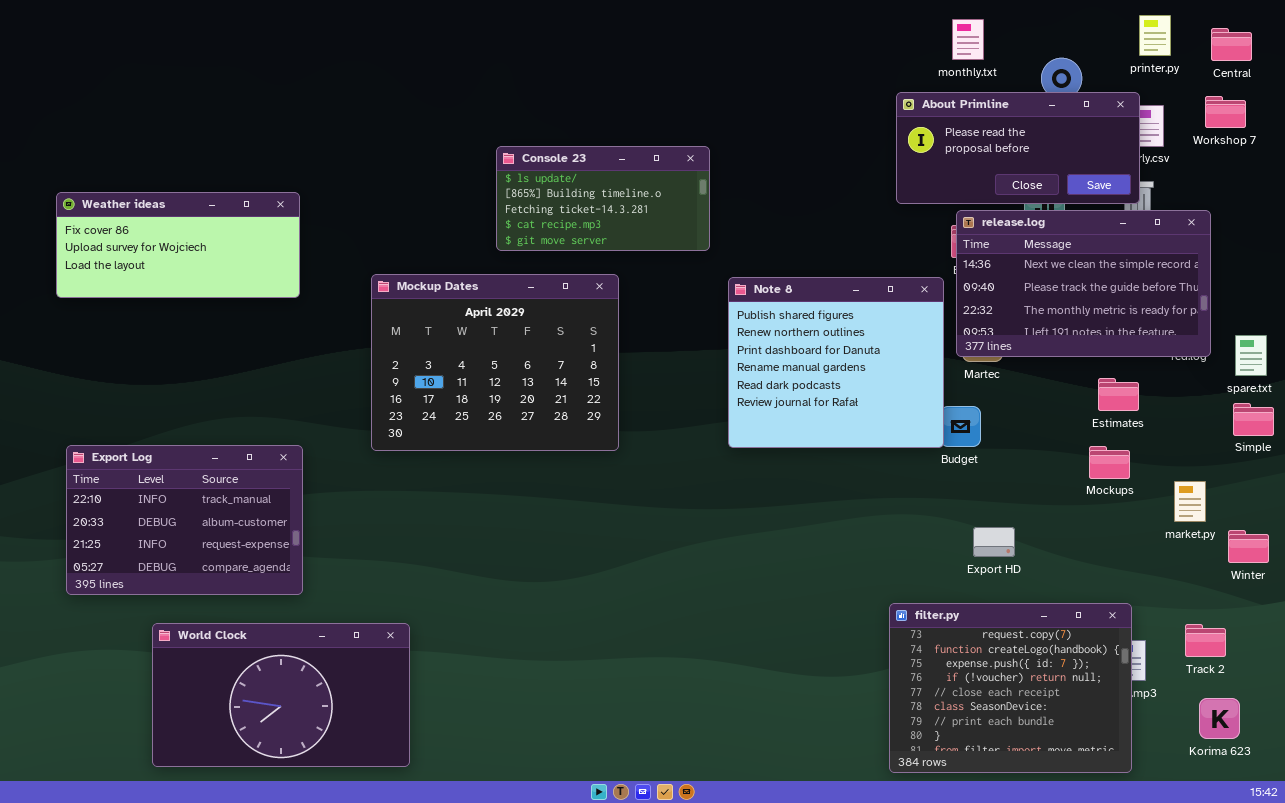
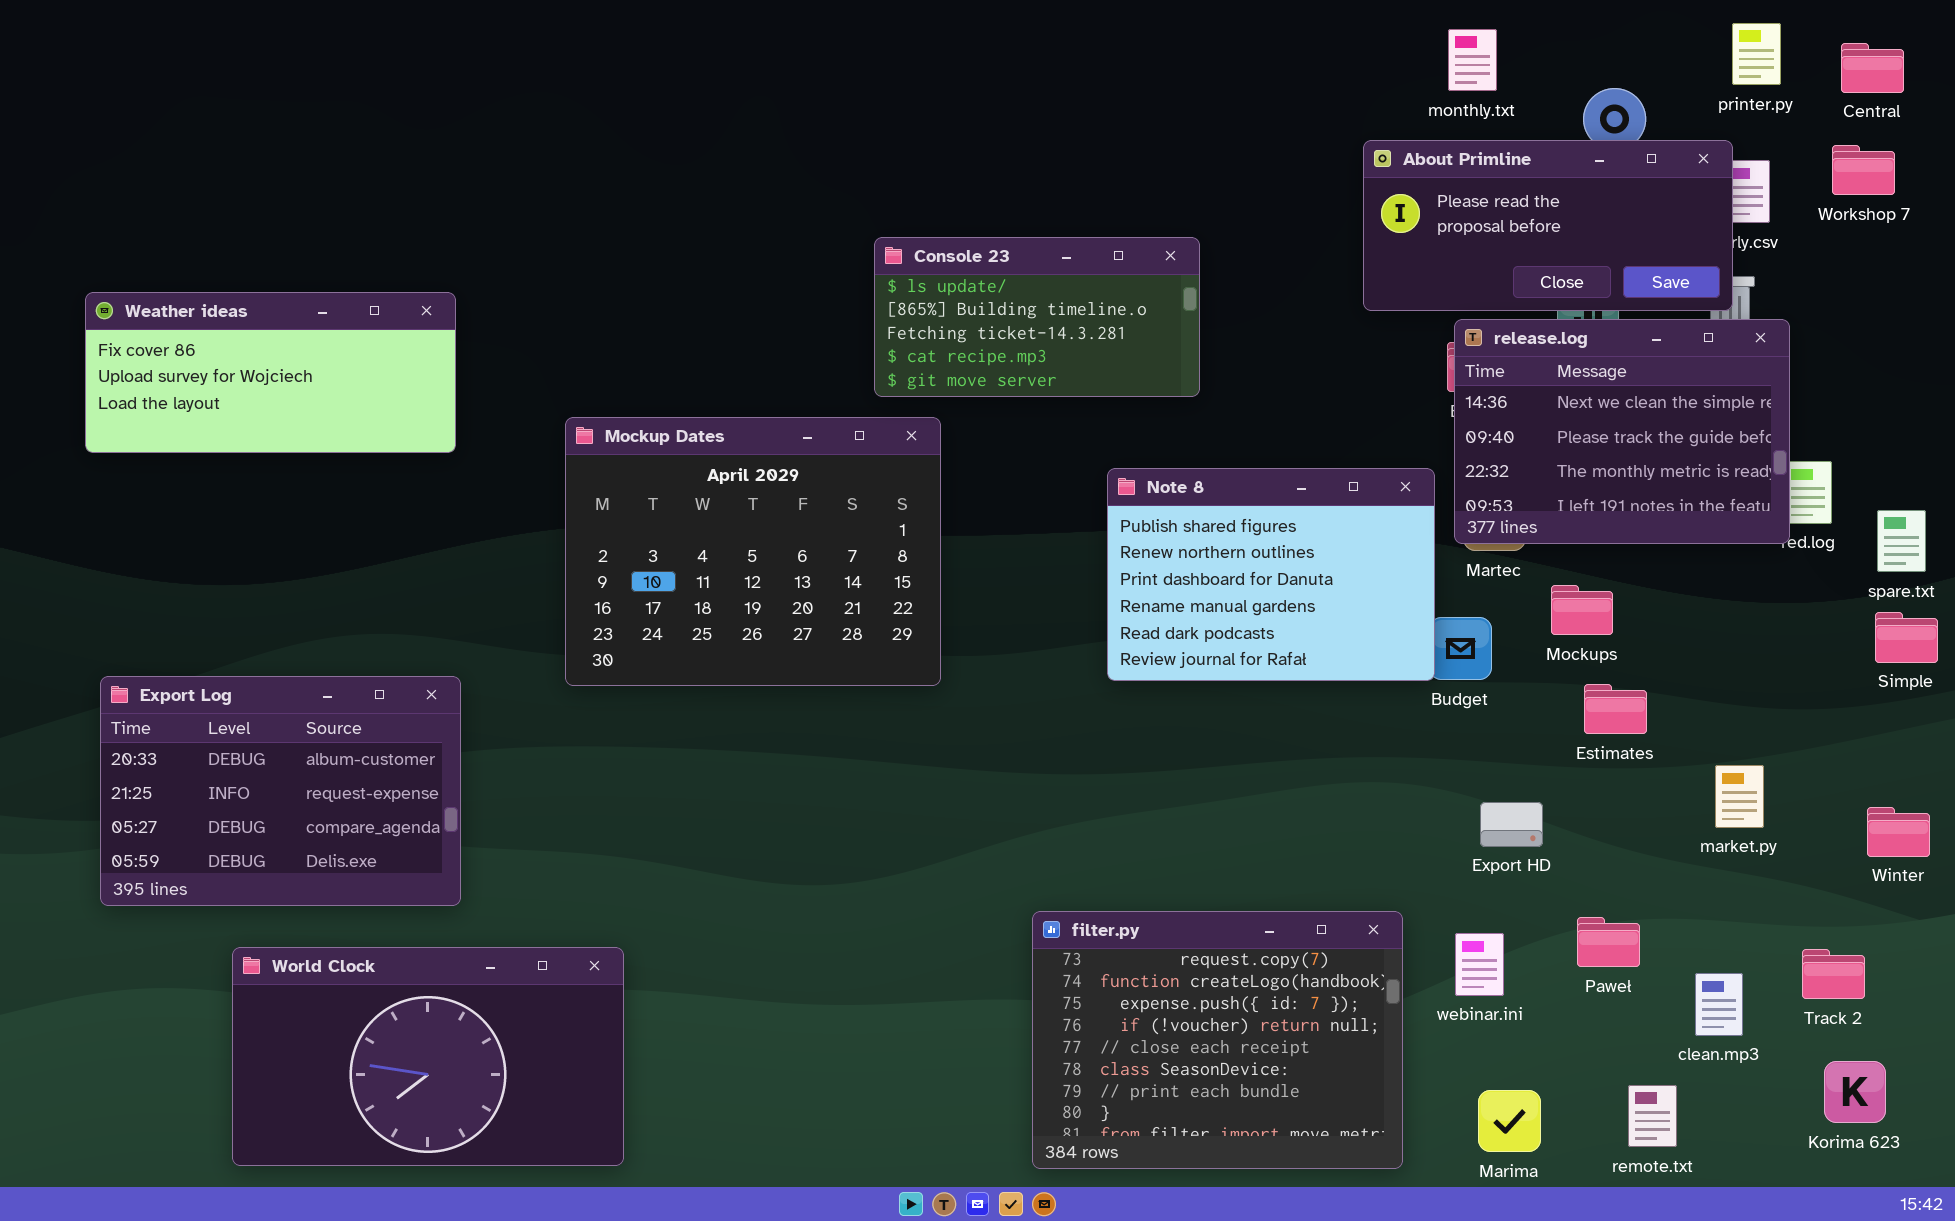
Console 23: [496,146,710,251] -> [874,237,1200,397], moved
release.log: [956,210,1211,357] -> [1454,319,1790,544], resized
Note 8: [728,277,944,448] -> [1107,468,1435,681], resized
Estimates: [1098,378,1139,411] -> [1584,684,1647,734], moved
Export Log: [66,445,303,595] -> [100,676,461,906], scrolled down 1 row
Mockups: [1089,446,1130,479] -> [1551,585,1613,635], moved
market.py: [1174,481,1206,522] -> [1715,765,1764,828], moved
filter.py: [889,603,1132,773] -> [1032,911,1403,1169], moved

